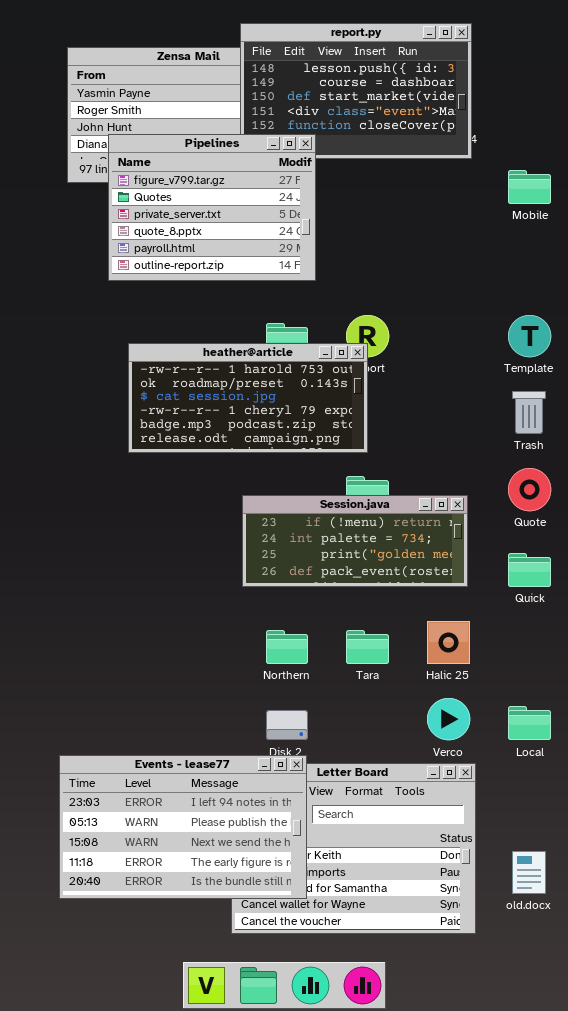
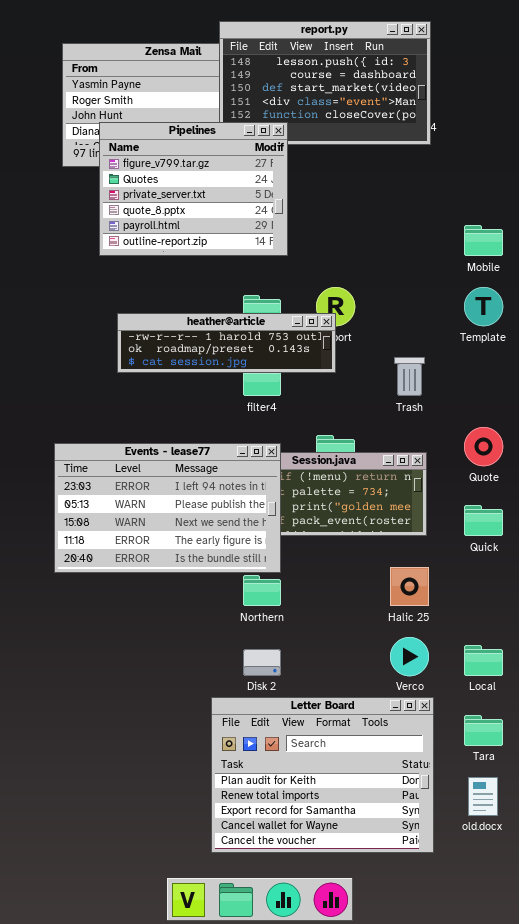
Mobile: [508,170,551,204] -> [464,225,503,256], moved
heather@article: [128,343,368,453] -> [117,313,336,373], resized
Trash: [512,391,546,434] -> [394,357,425,396], moved
Tara: [346,630,389,664] -> [464,715,503,746], moved
Events - lease77: [59,755,307,899] -> [54,443,281,573], moved

